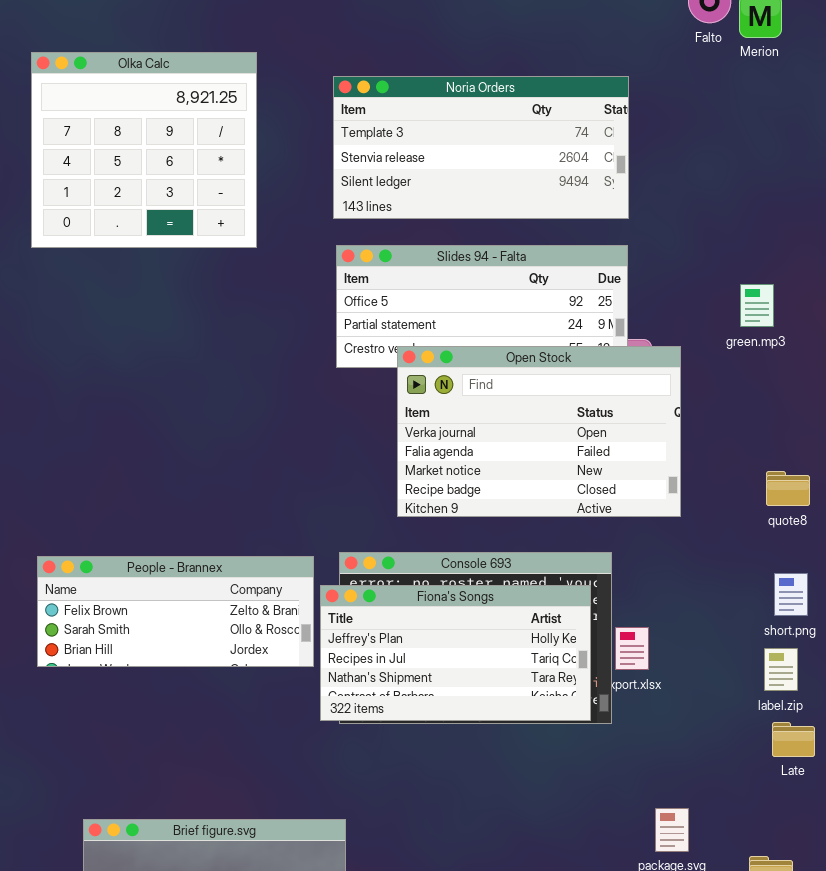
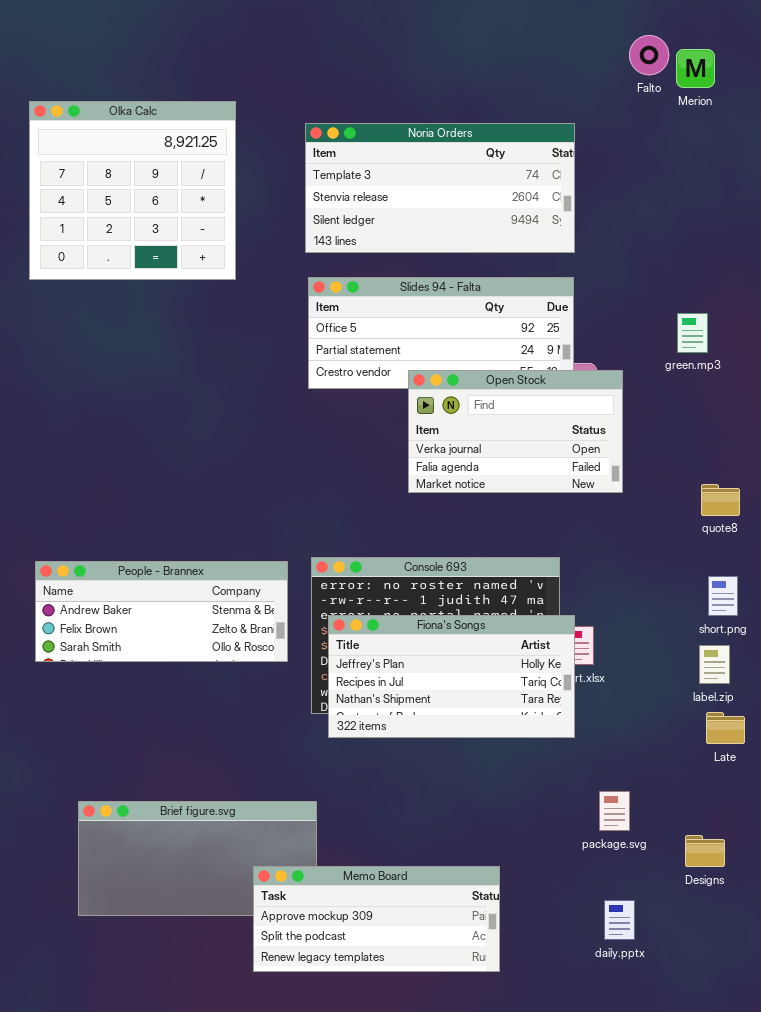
Open Stock: [397,346,681,517] -> [408,370,623,493], resized
People - Brannex: [37,556,314,667] -> [35,561,288,662], scrolled up 1 row
Fiona's Songs: [320,585,591,721] -> [328,615,575,738], moved

